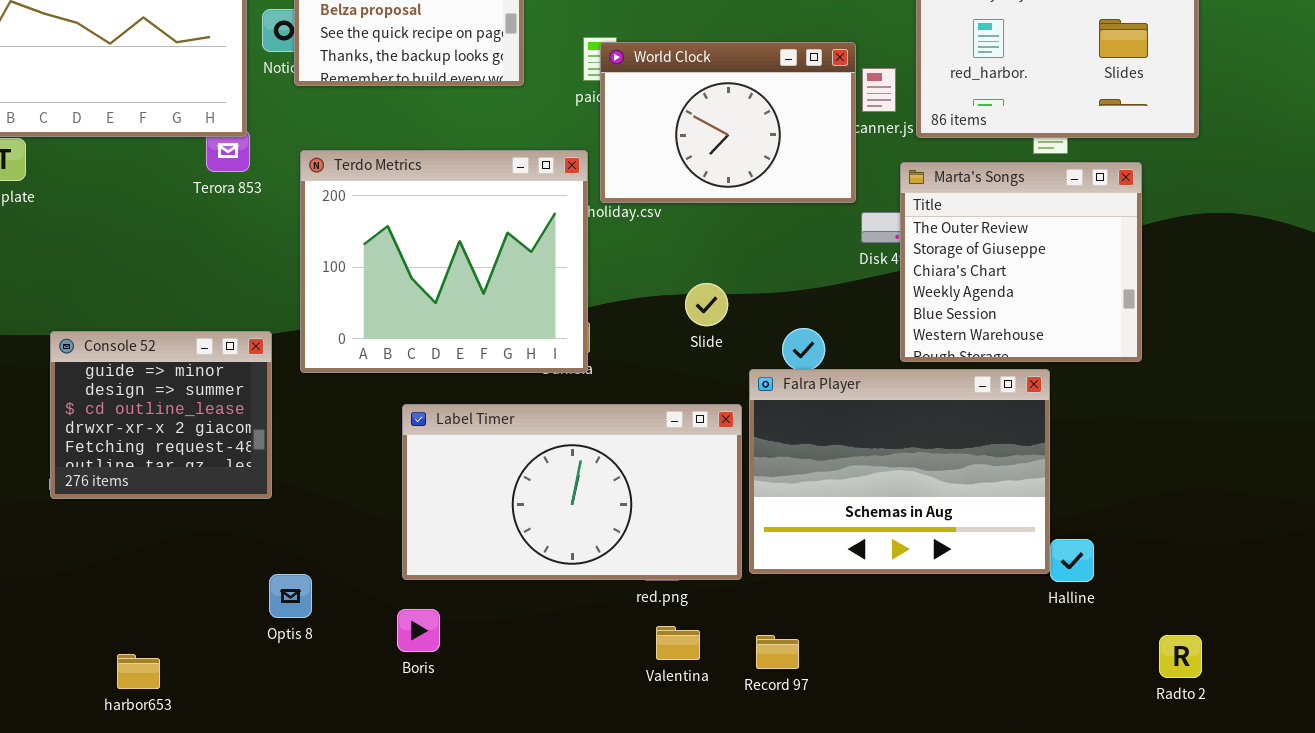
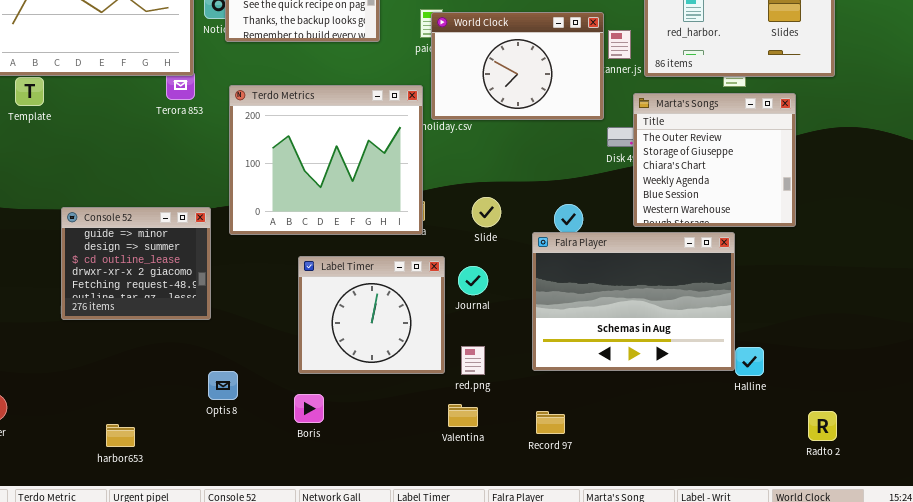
Slide: [685,283,728,326] -> [472,197,501,227], moved
Label Timer: [402,404,742,580] -> [298,256,445,374], resized
Valentina: [656,626,700,660] -> [448,404,478,427], moved

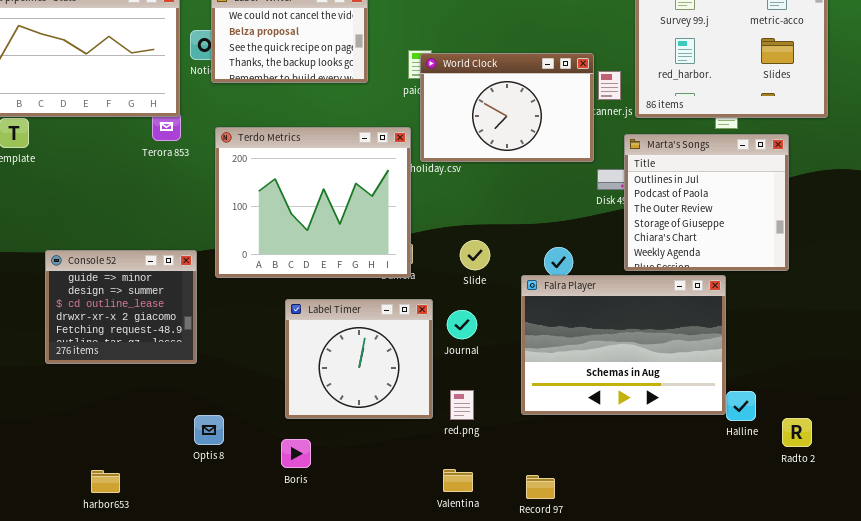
Marta's Songs: [633,93,796,227] -> [624,134,789,271], scrolled up 2 rows
Valentina: [448,404,478,427] -> [443,469,473,492], moved
Record 97: [536,411,565,434] -> [526,475,555,499], moved
Radto 2: [808,411,837,441] -> [782,418,812,447], moved

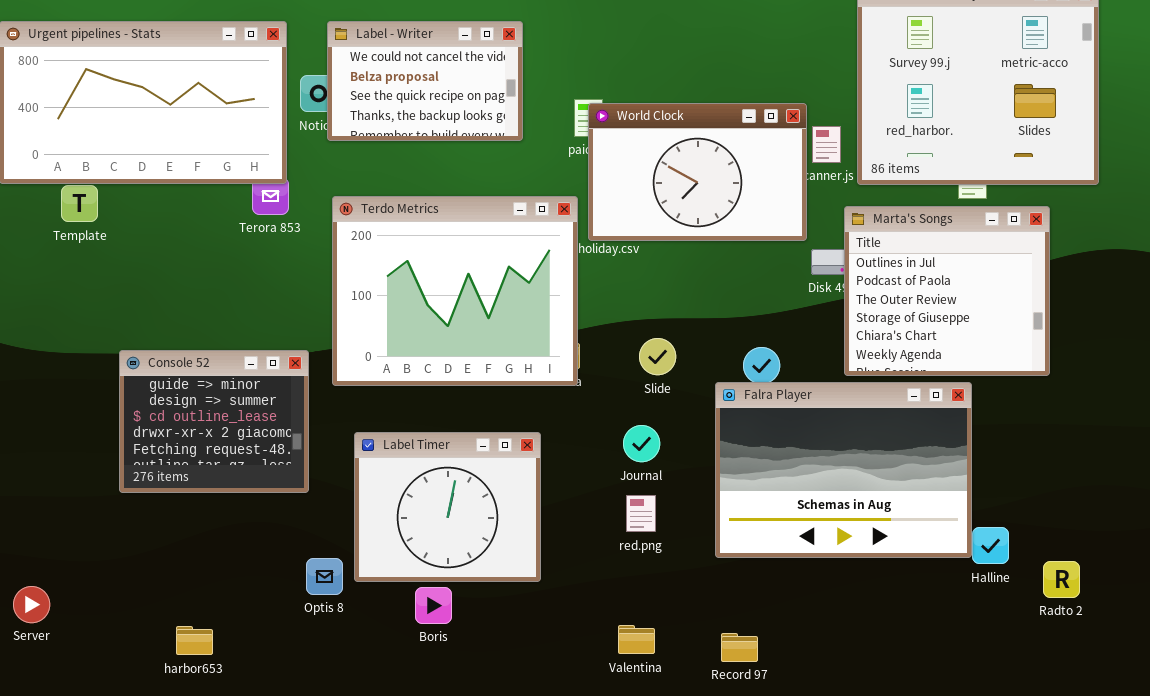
Label Timer: [285,299,433,419] -> [354,432,541,582], moved
red.png: [450,390,474,420] -> [626,495,656,532], moved

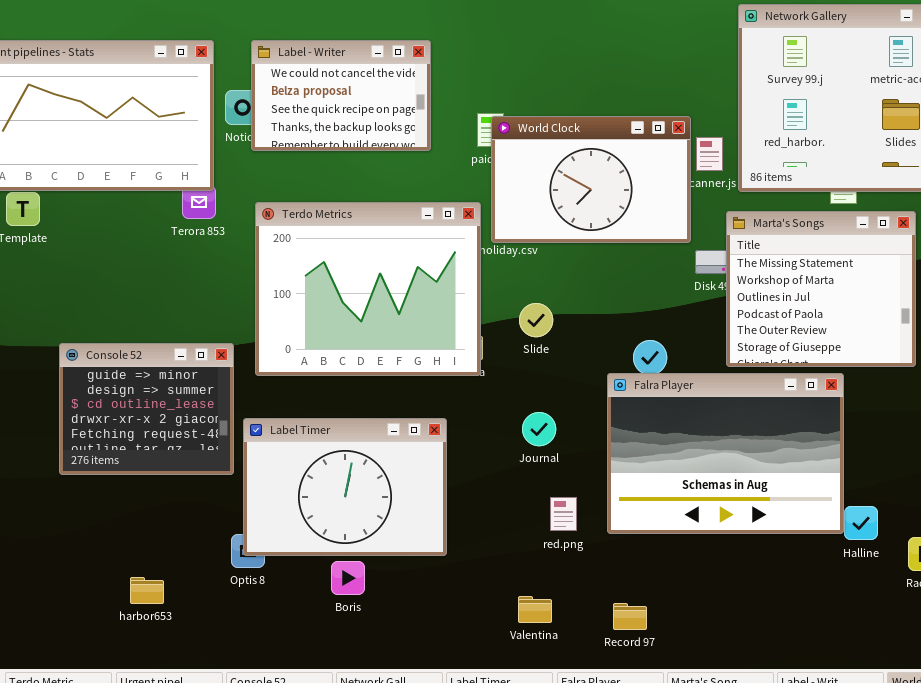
Marta's Songs: [844,206,1050,376] -> [726,211,916,367], scrolled up 2 rows
Slide: [639,338,676,375] -> [519,303,553,337], moved
Label Timer: [354,432,541,582] -> [243,418,447,556], resized
red.png: [626,495,656,532] -> [550,497,577,531], moved
harbor653: [176,626,213,655] -> [130,577,164,604], moved

